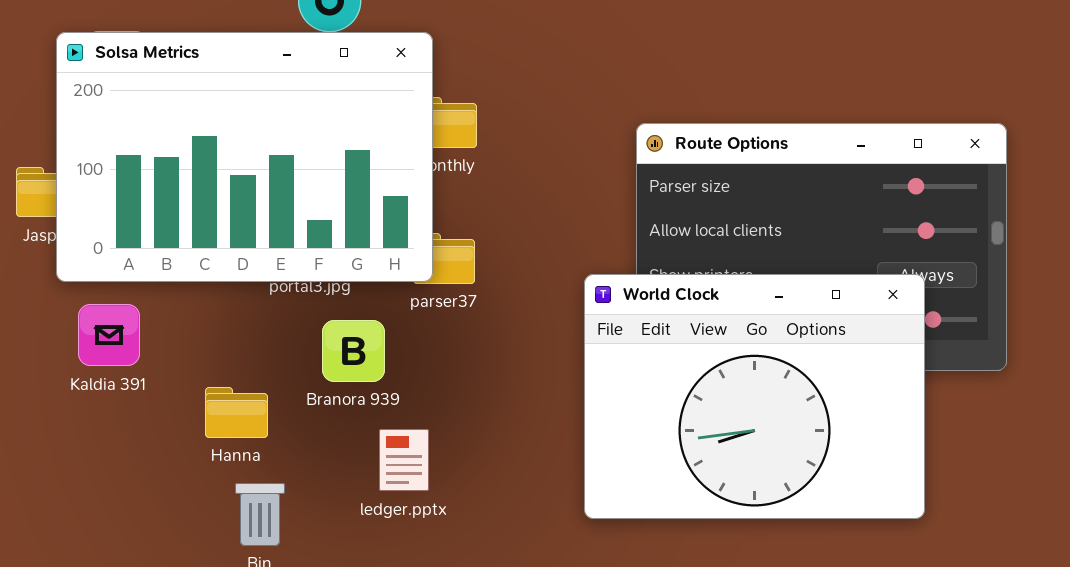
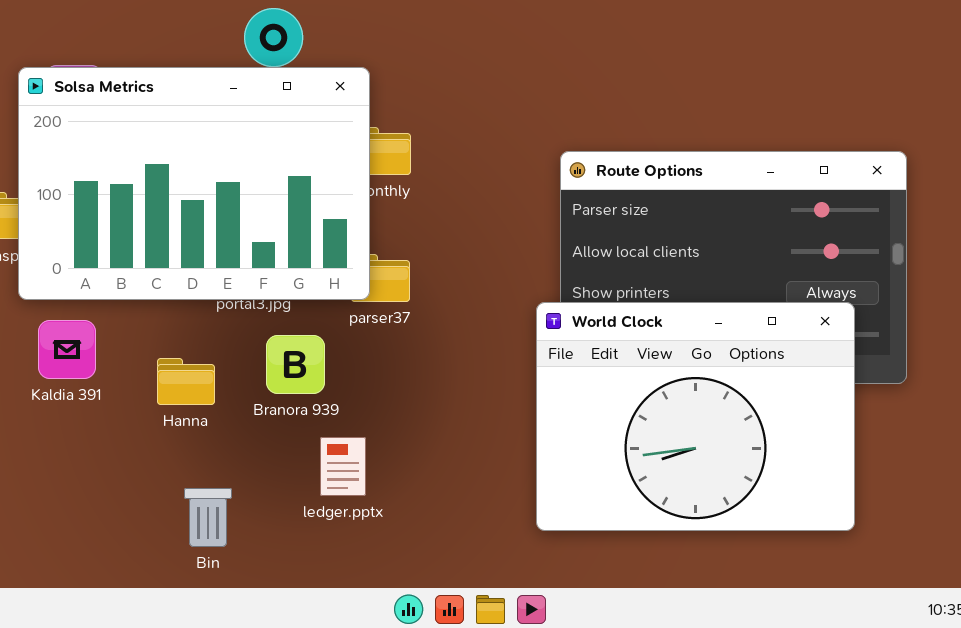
World Clock: [584,274,925,519] -> [536,302,855,531], moved
Hanna: [205,387,268,438] -> [157,358,215,405], moved

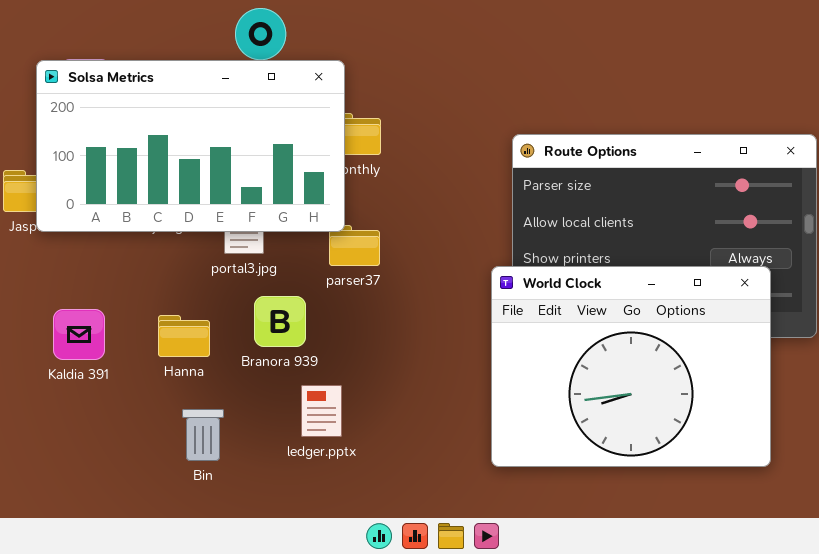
Solsa Metrics: [18,67,370,300] -> [36,60,345,232], resized
Kaldia 391: [38,320,96,379] -> [53,309,105,360], moved
Bin: [184,488,232,547] -> [182,409,224,461], moved

